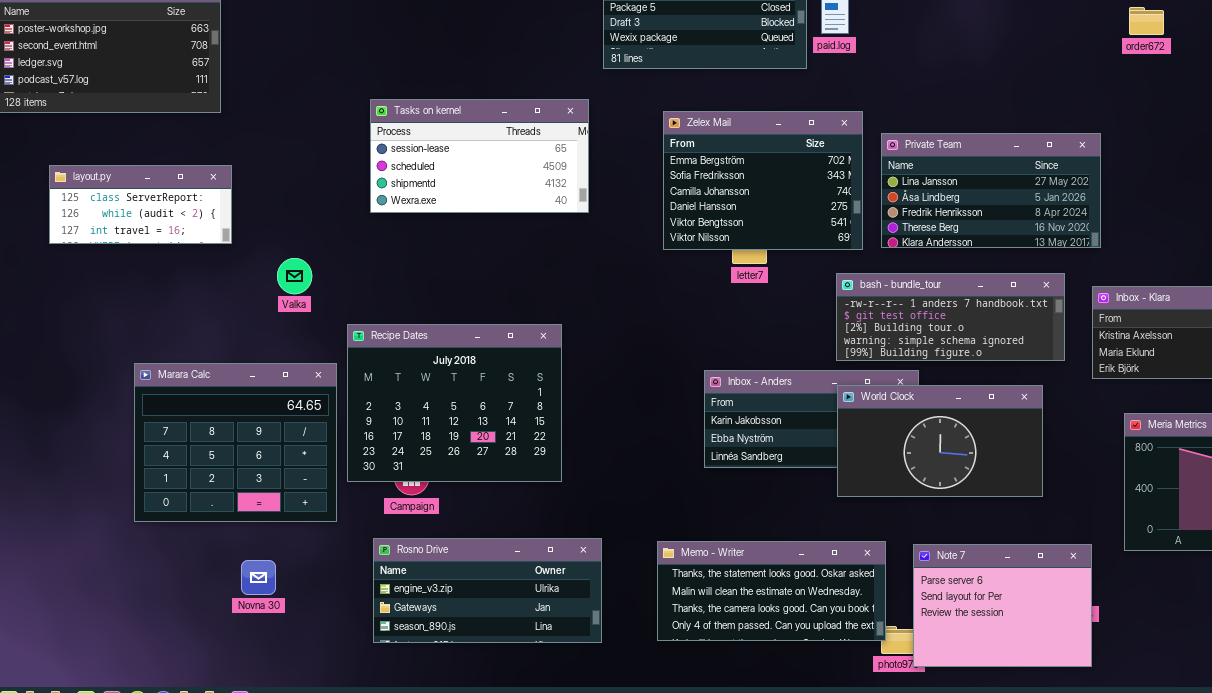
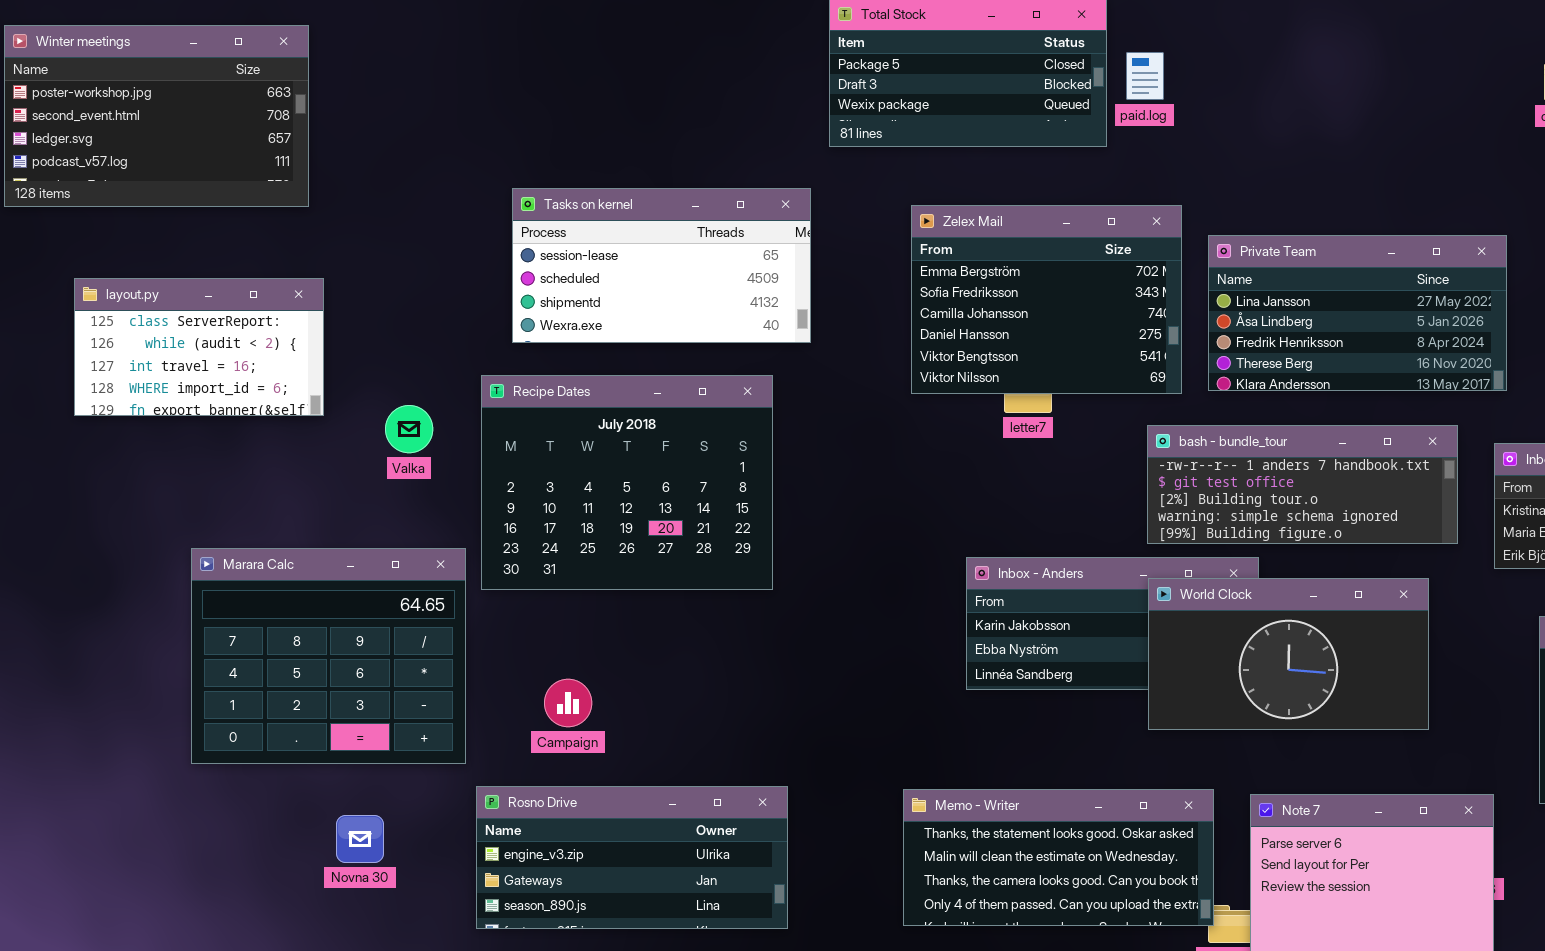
layout.py: [49,165,232,244] -> [74,278,324,416], resized
Recipe Dates: [347,324,562,482] -> [481,375,773,590], moved
Rosno Drive: [373,538,602,643] -> [476,786,788,929], moved

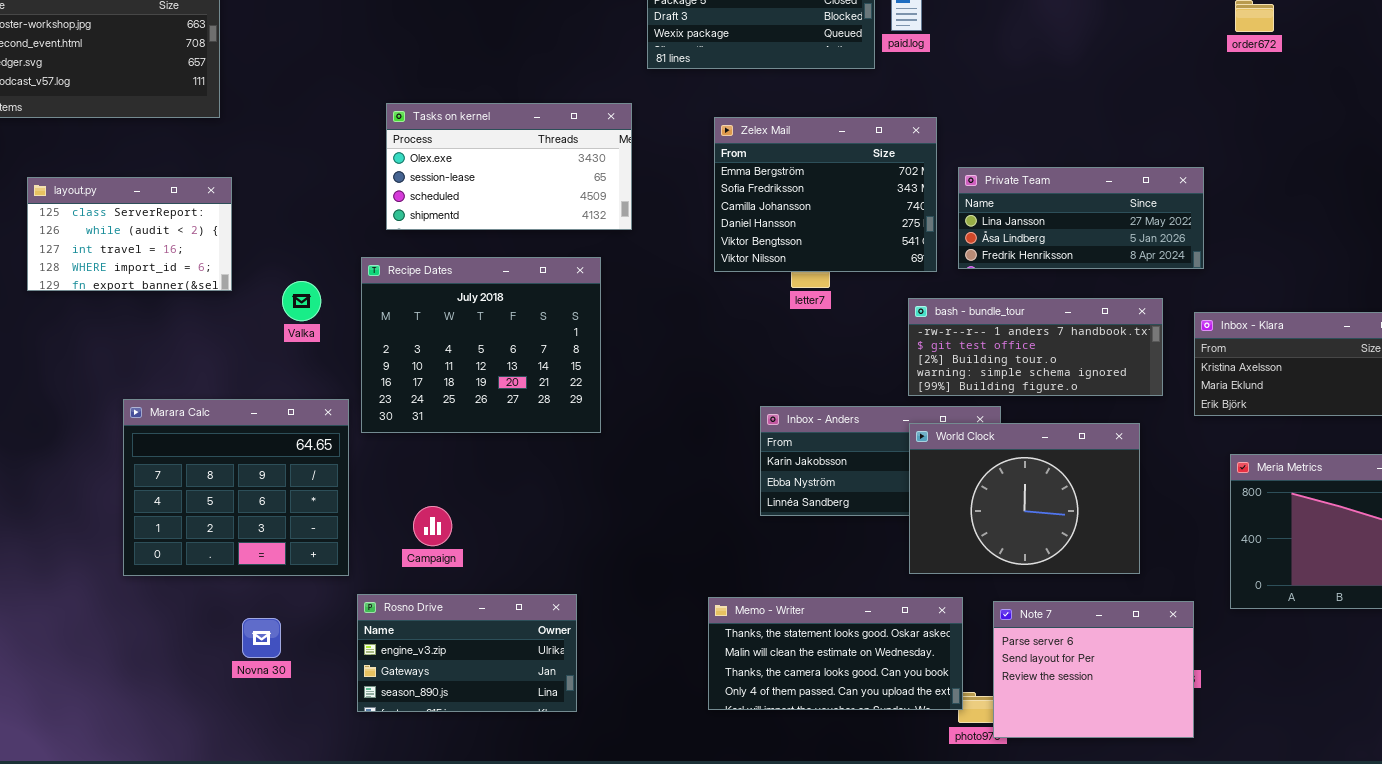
Tasks on kernel: [512,188,811,343] -> [386,103,632,230], scrolled up 1 row
Private Team: [1208,235,1507,391] -> [958,167,1204,269], resized
World Clock: [1148,578,1429,730] -> [909,423,1140,574], resized
Rosno Drive: [476,786,788,929] -> [357,594,577,712], resized

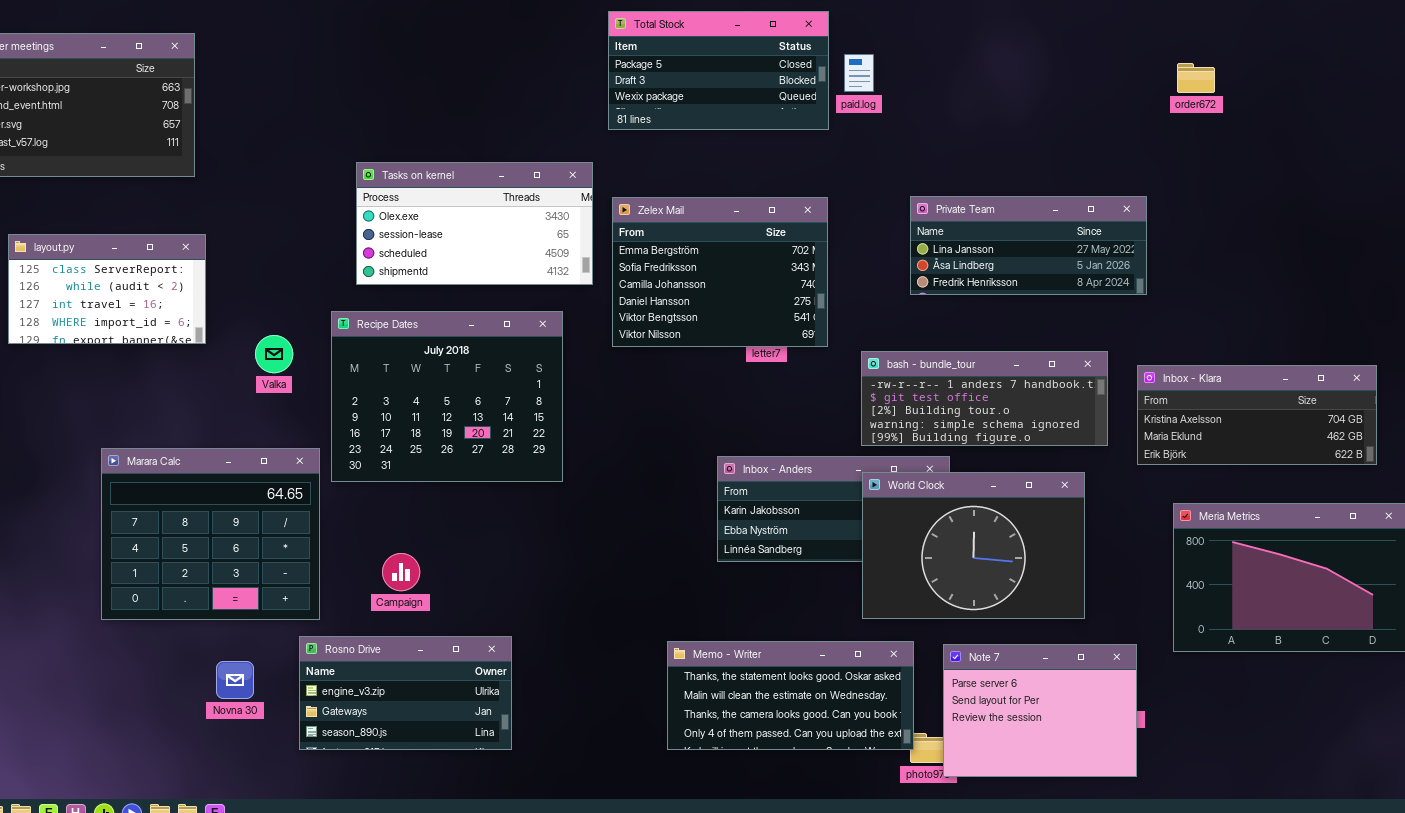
Zelex Mail: [714,117,937,272] -> [612,197,828,347], moved
Private Team: [958,167,1204,269] -> [910,196,1147,295], moved
Rosno Drive: [357,594,577,712] -> [299,636,512,750], moved

